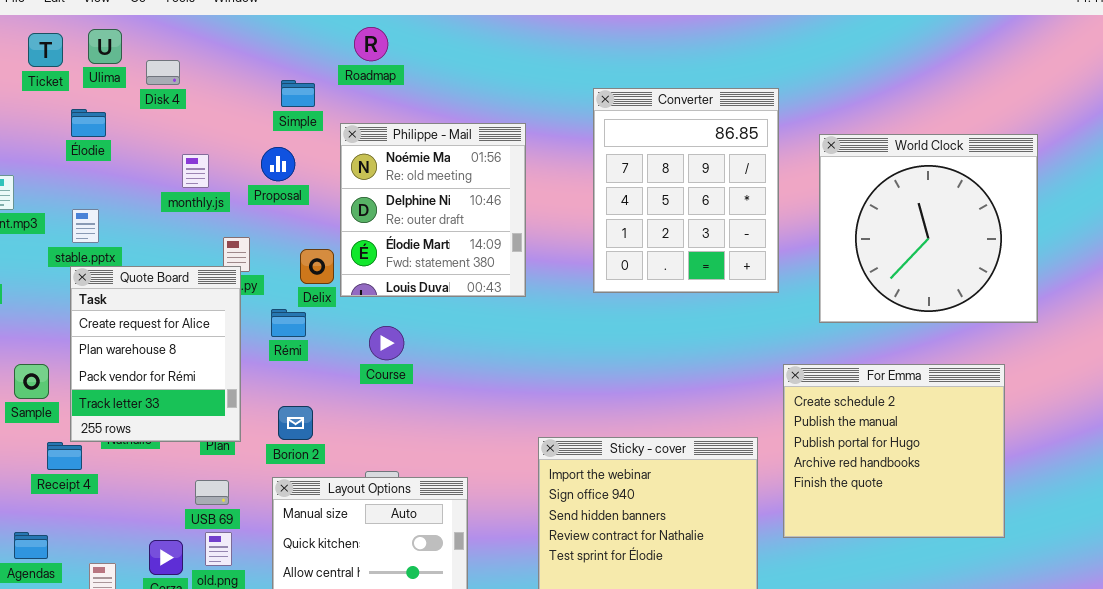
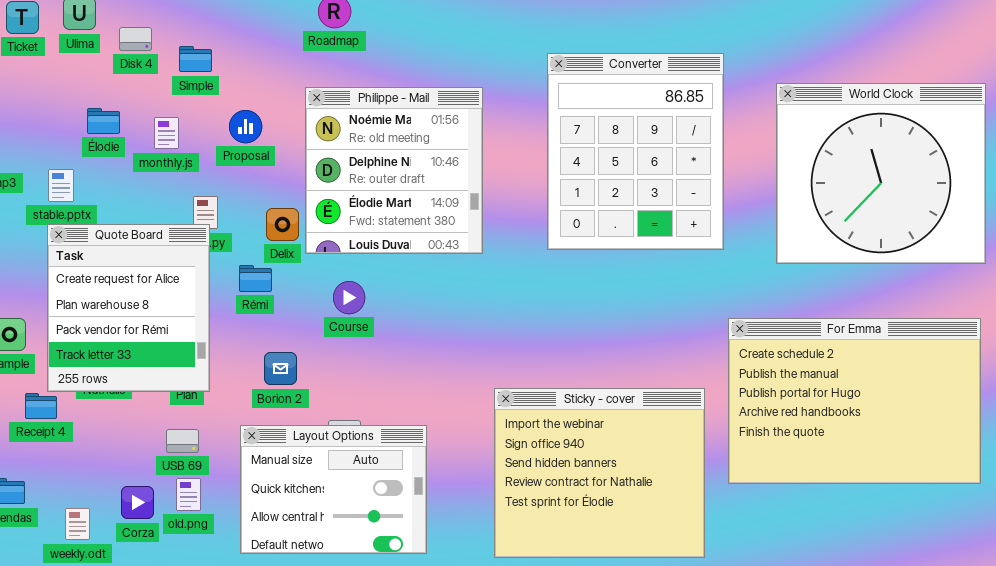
Simple: [281,80,315,107] -> [179,46,212,72], moved
Élodie: [71,109,106,137] -> [87,108,120,134], moved
World Clock: [819,134,1038,323] -> [776,83,986,264], moved
For Emma: [783,364,1005,538] -> [728,318,981,484], resized
Borion 2: [278,406,313,440] -> [264,352,297,385], moved

